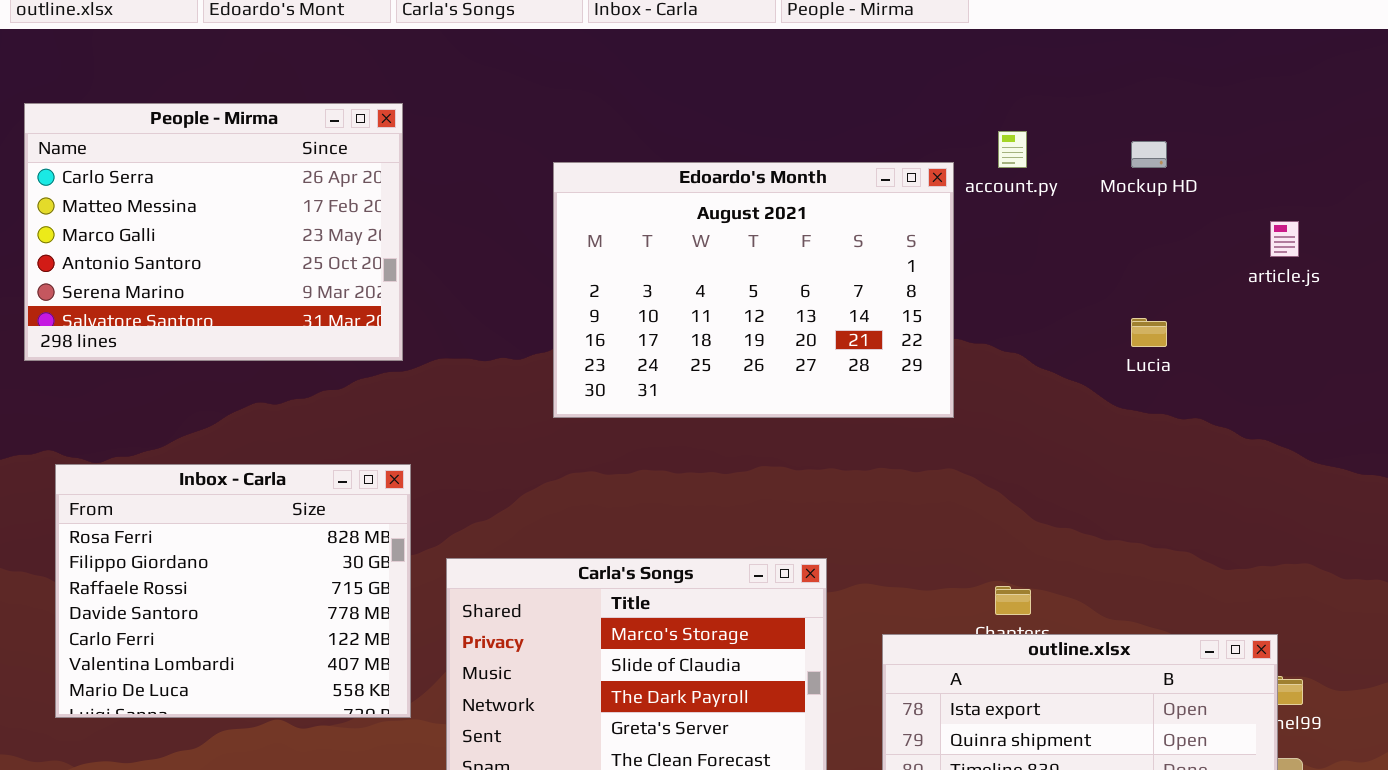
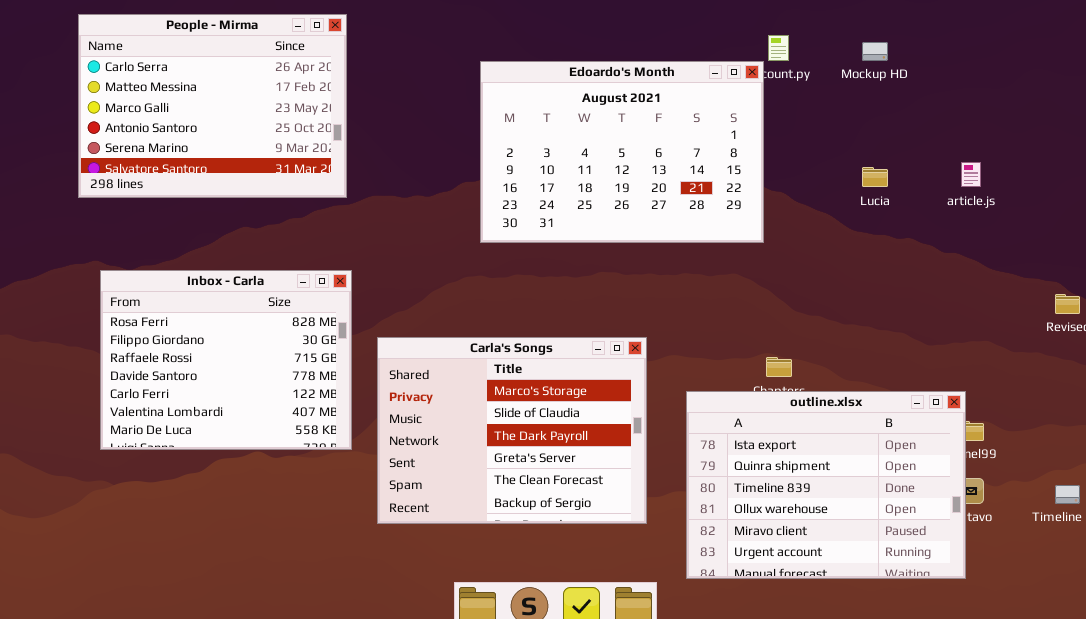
Edoardo's Month: [553,162,954,418] -> [480,61,764,243], moved
article.js: [1270,221,1299,257] -> [961,162,981,187], moved

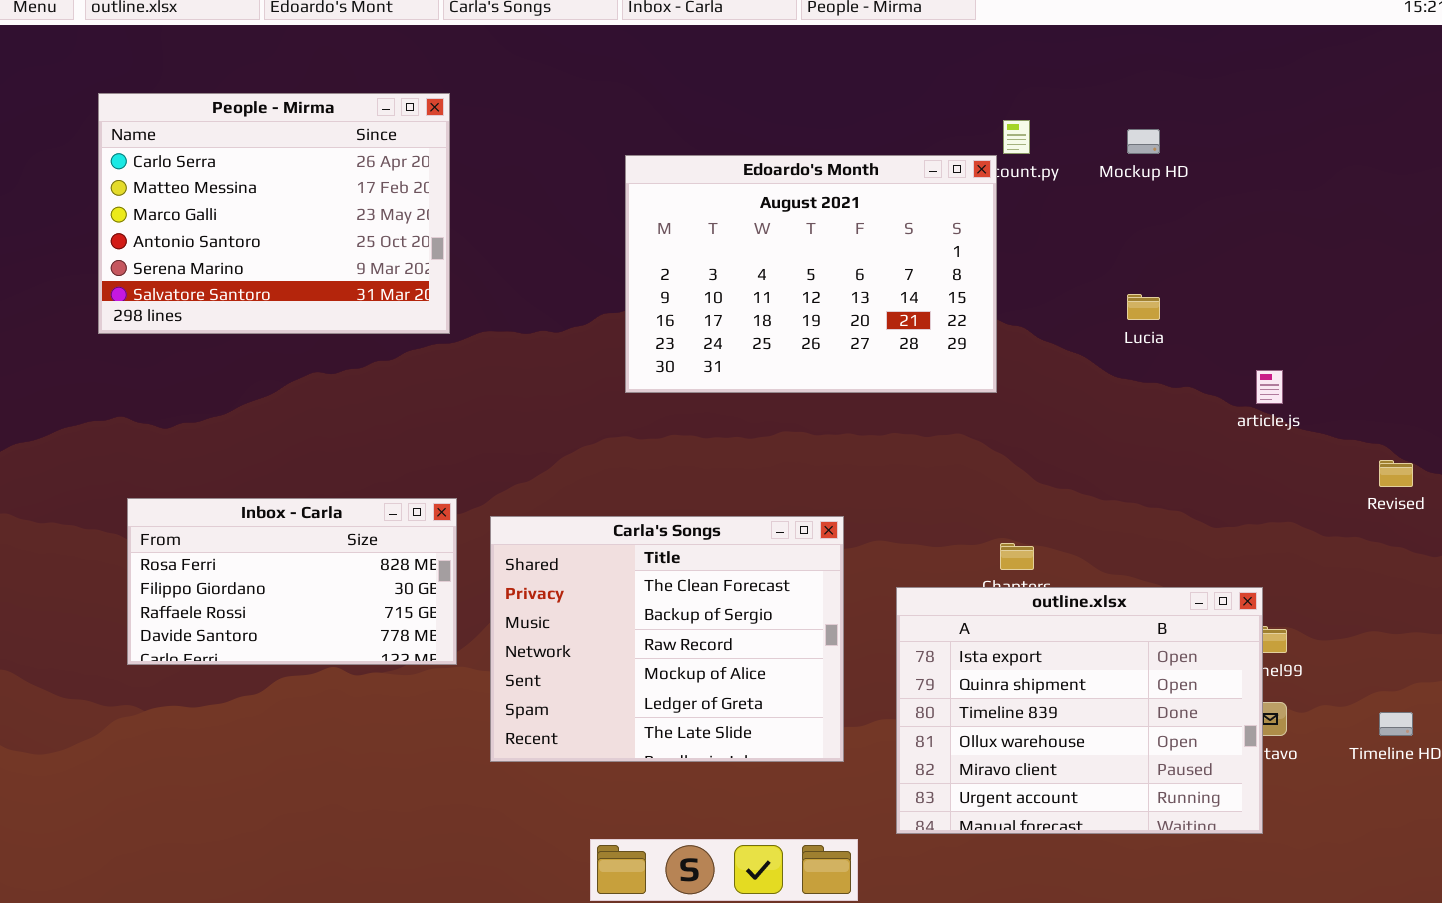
article.js: [961,162,981,187] -> [1256,370,1283,404], moved
Inbox - Carla: [100,270,352,450] -> [127,498,457,665], resized
Carla's Songs: [377,337,647,524] -> [490,516,844,762], scrolled down 4 rows

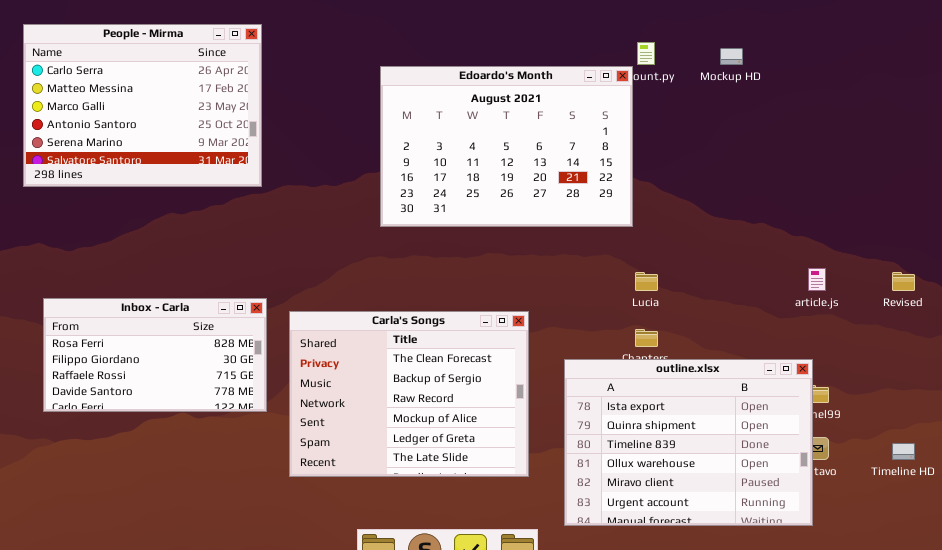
Lucia: [1127,294,1160,320] -> [635,272,658,291], moved
article.js: [1256,370,1283,404] -> [808,268,826,291], moved

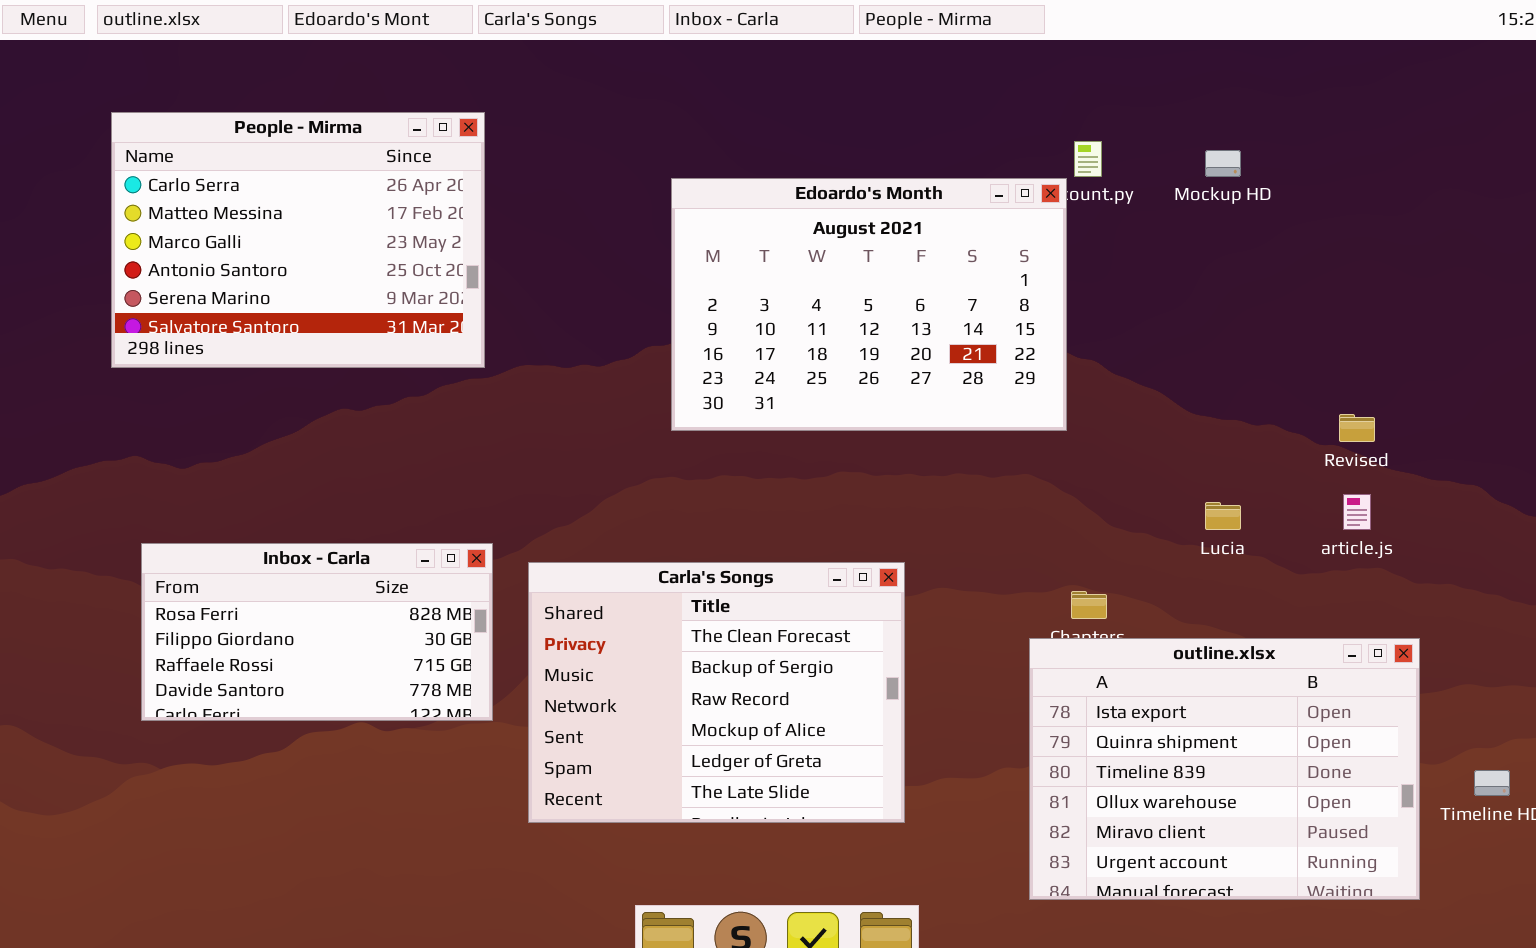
Lucia: [635,272,658,291] -> [1205,502,1241,530], moved
Revised: [892,272,915,291] -> [1339,414,1375,442], moved
outline.xlsx: [564,359,813,526] -> [1029,638,1420,900], moved

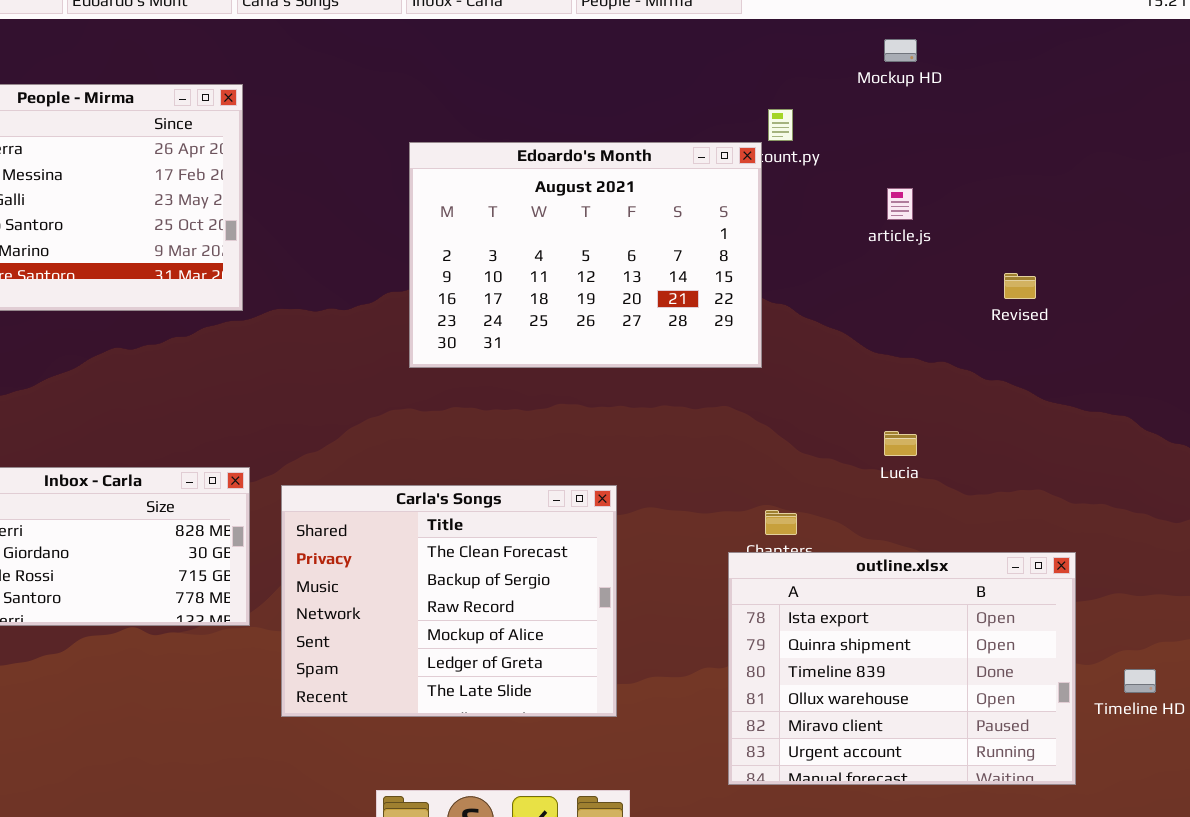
Mockup HD: [1205,150,1241,177] -> [884,39,917,62], moved
Revised: [1339,414,1375,442] -> [1004,273,1036,299], moved
article.js: [1343,494,1371,530] -> [887,188,913,220], moved

